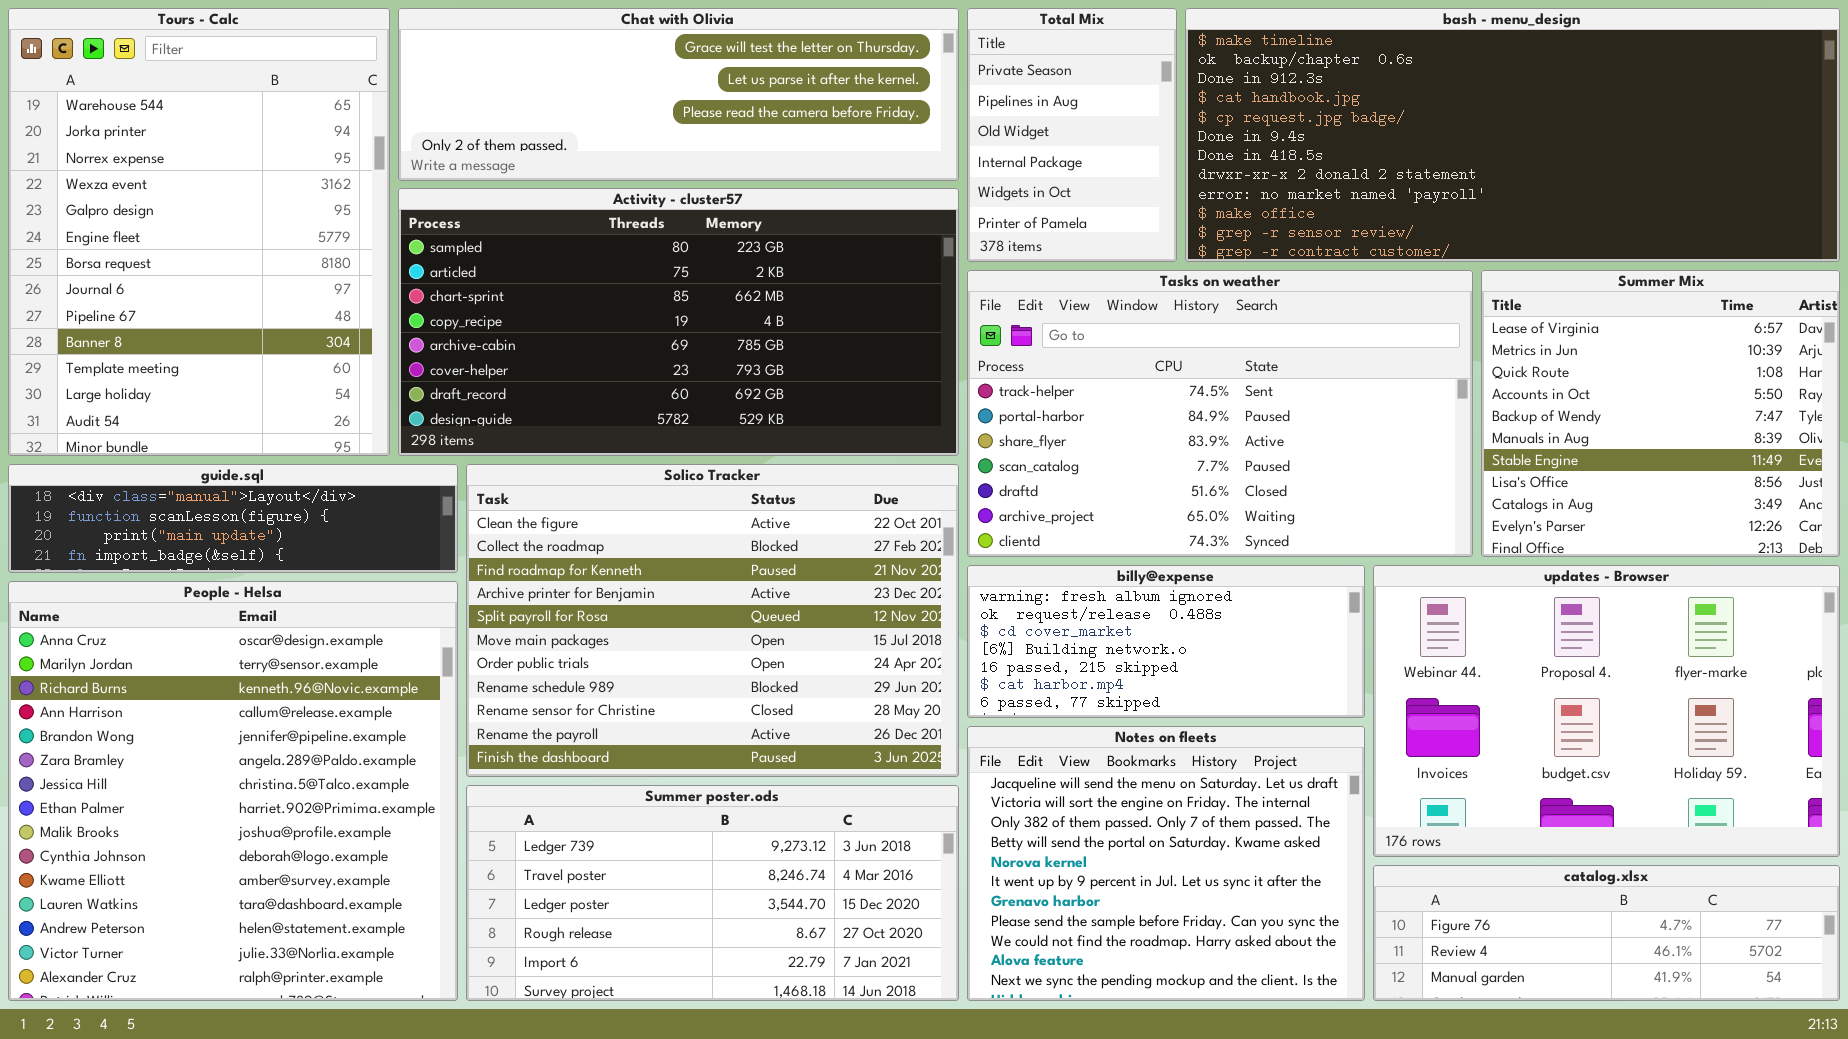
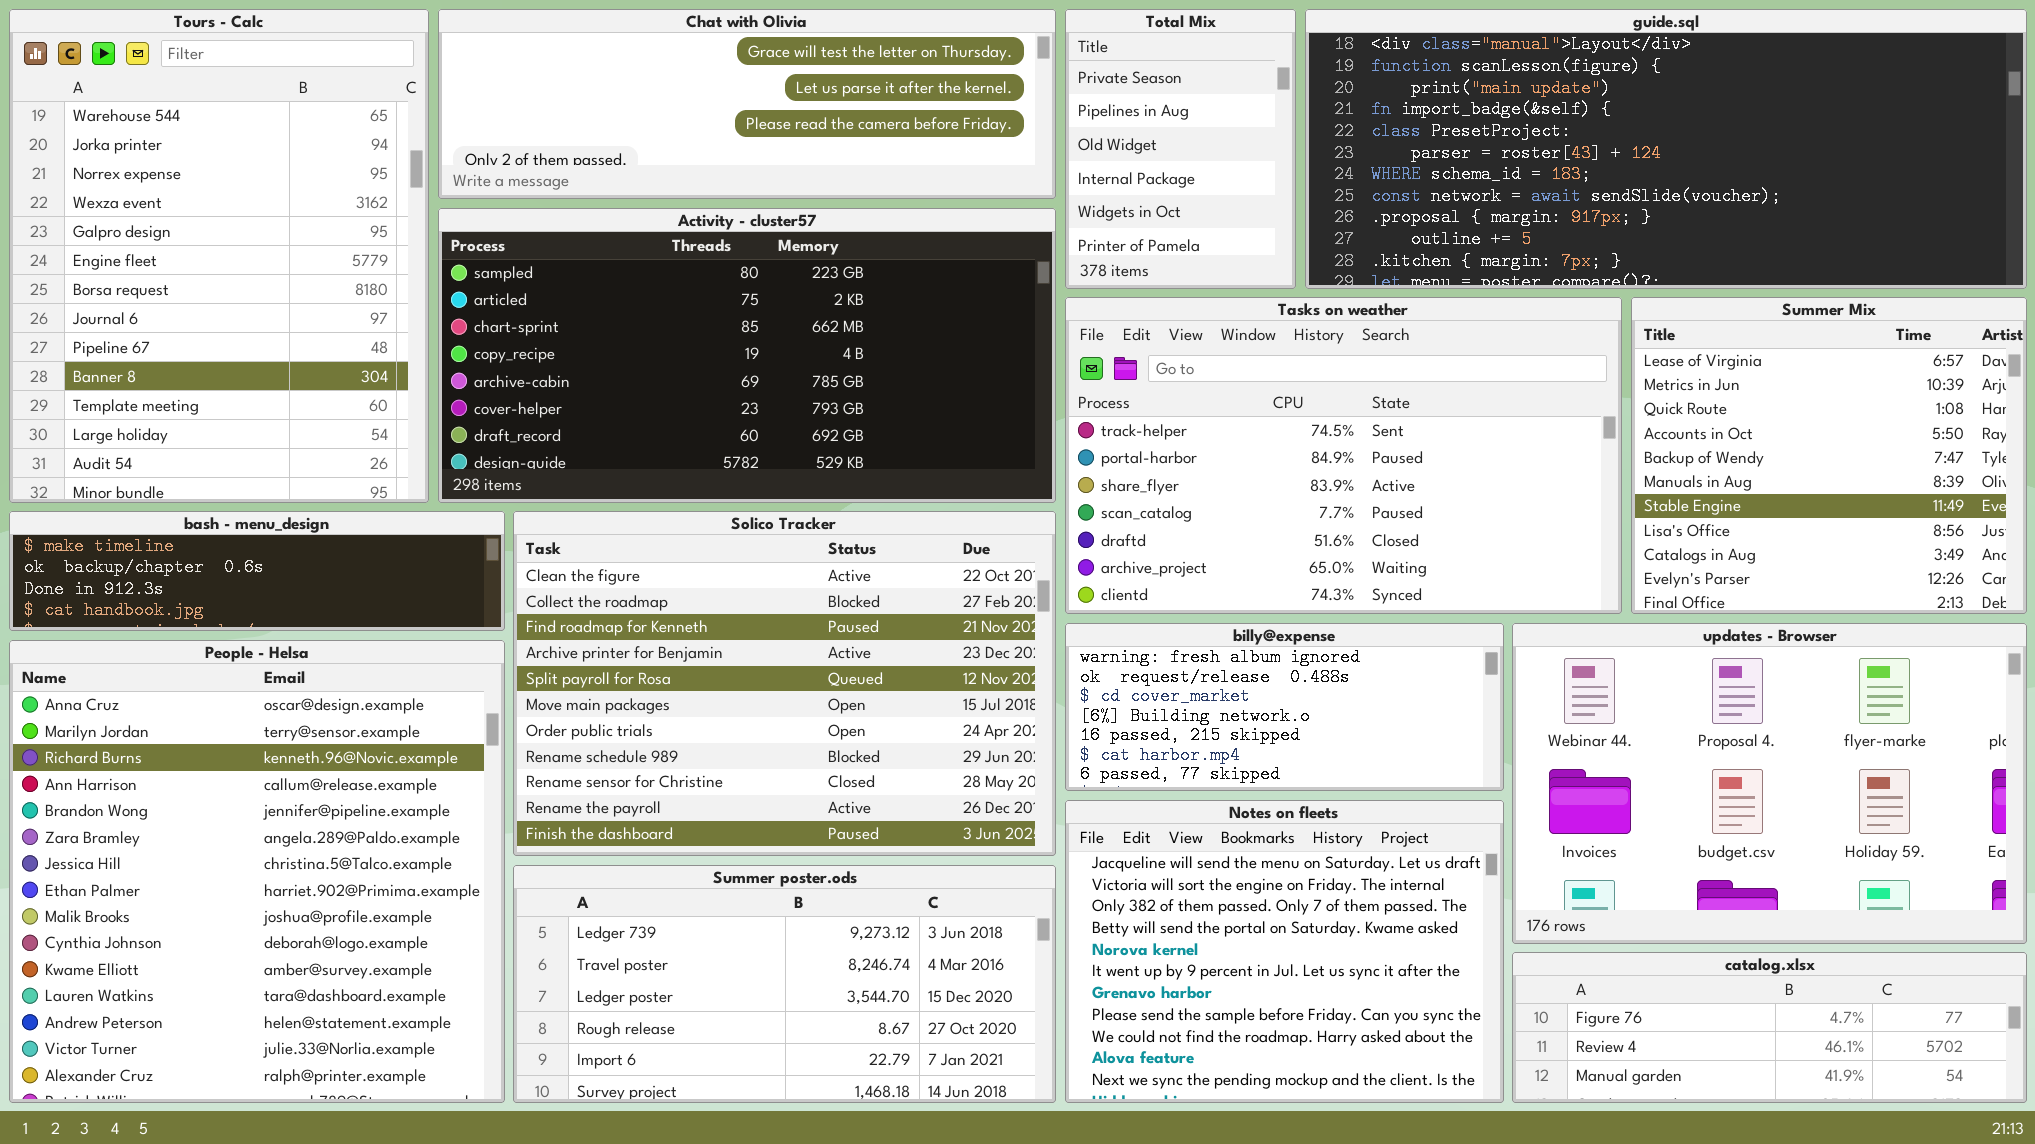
bash - menu_design: [1185,8,1840,262] -> [9,511,505,631], moved, resized
guide.sql: [8,464,458,573] -> [1305,9,2027,289], moved, resized

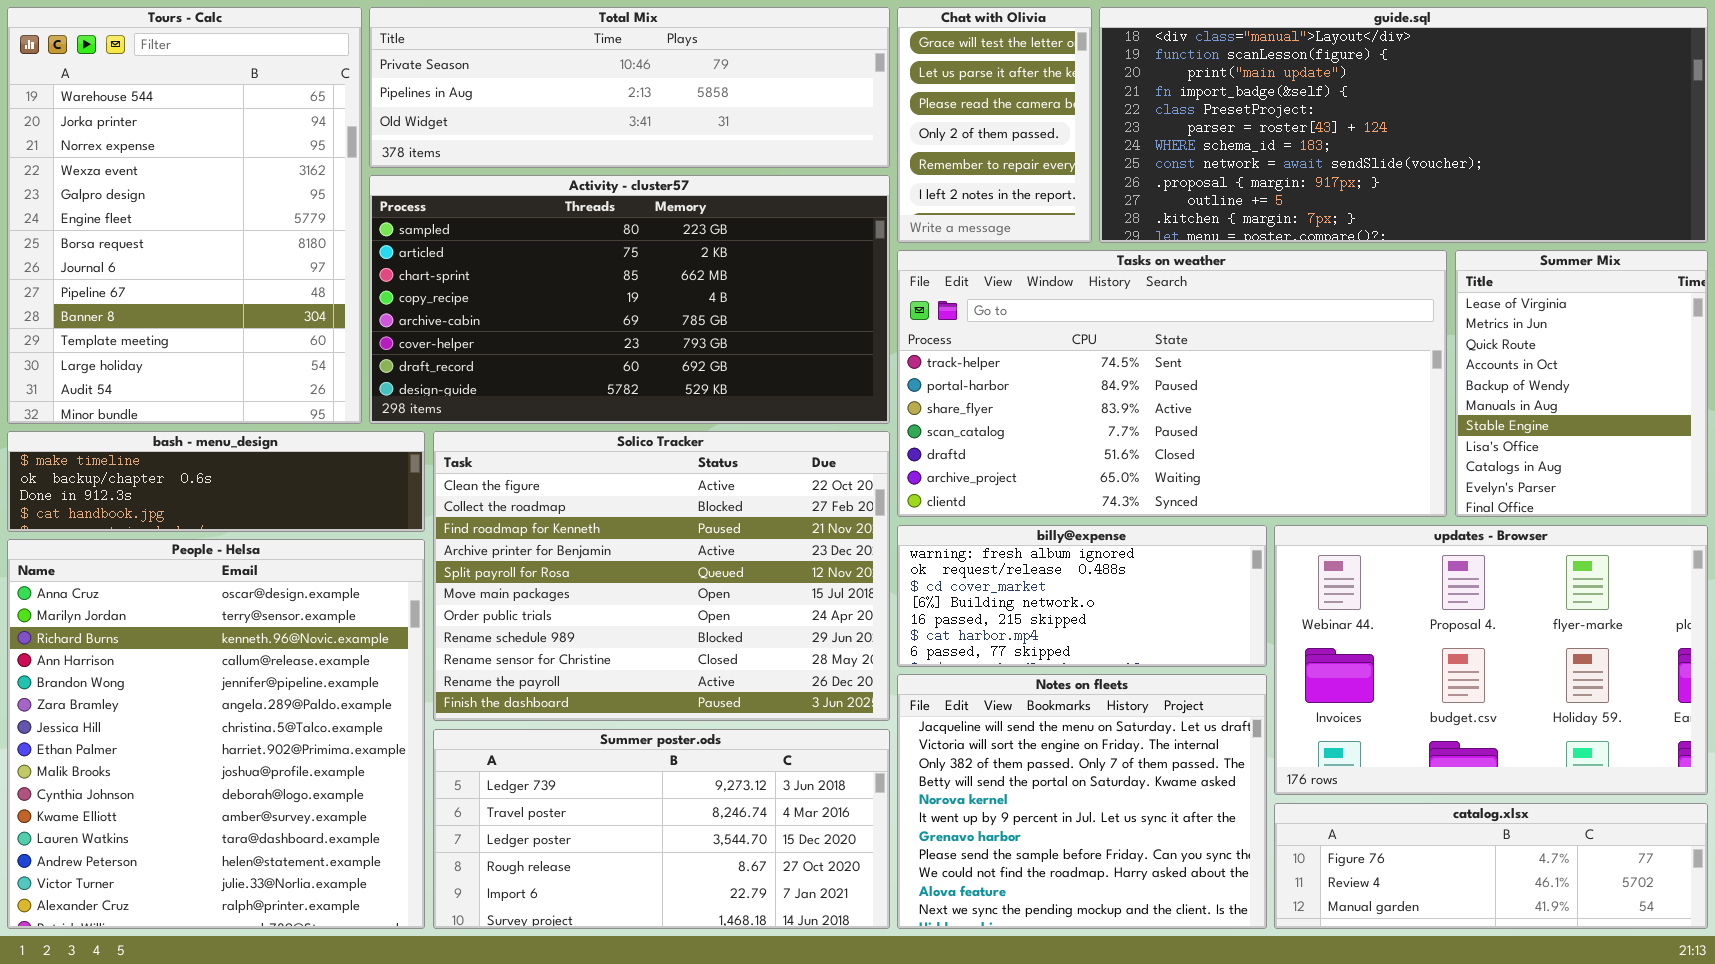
Chat with Olivia: [438,9,1056,199] -> [897,7,1092,243], moved, resized
Total Mix: [1065,9,1296,289] -> [369,7,890,168], moved, resized
Tasks on weather: [1065,297,1622,614] -> [897,250,1447,517], resized
Summer Mix: [1631,297,2027,614] -> [1455,250,1708,517], resized

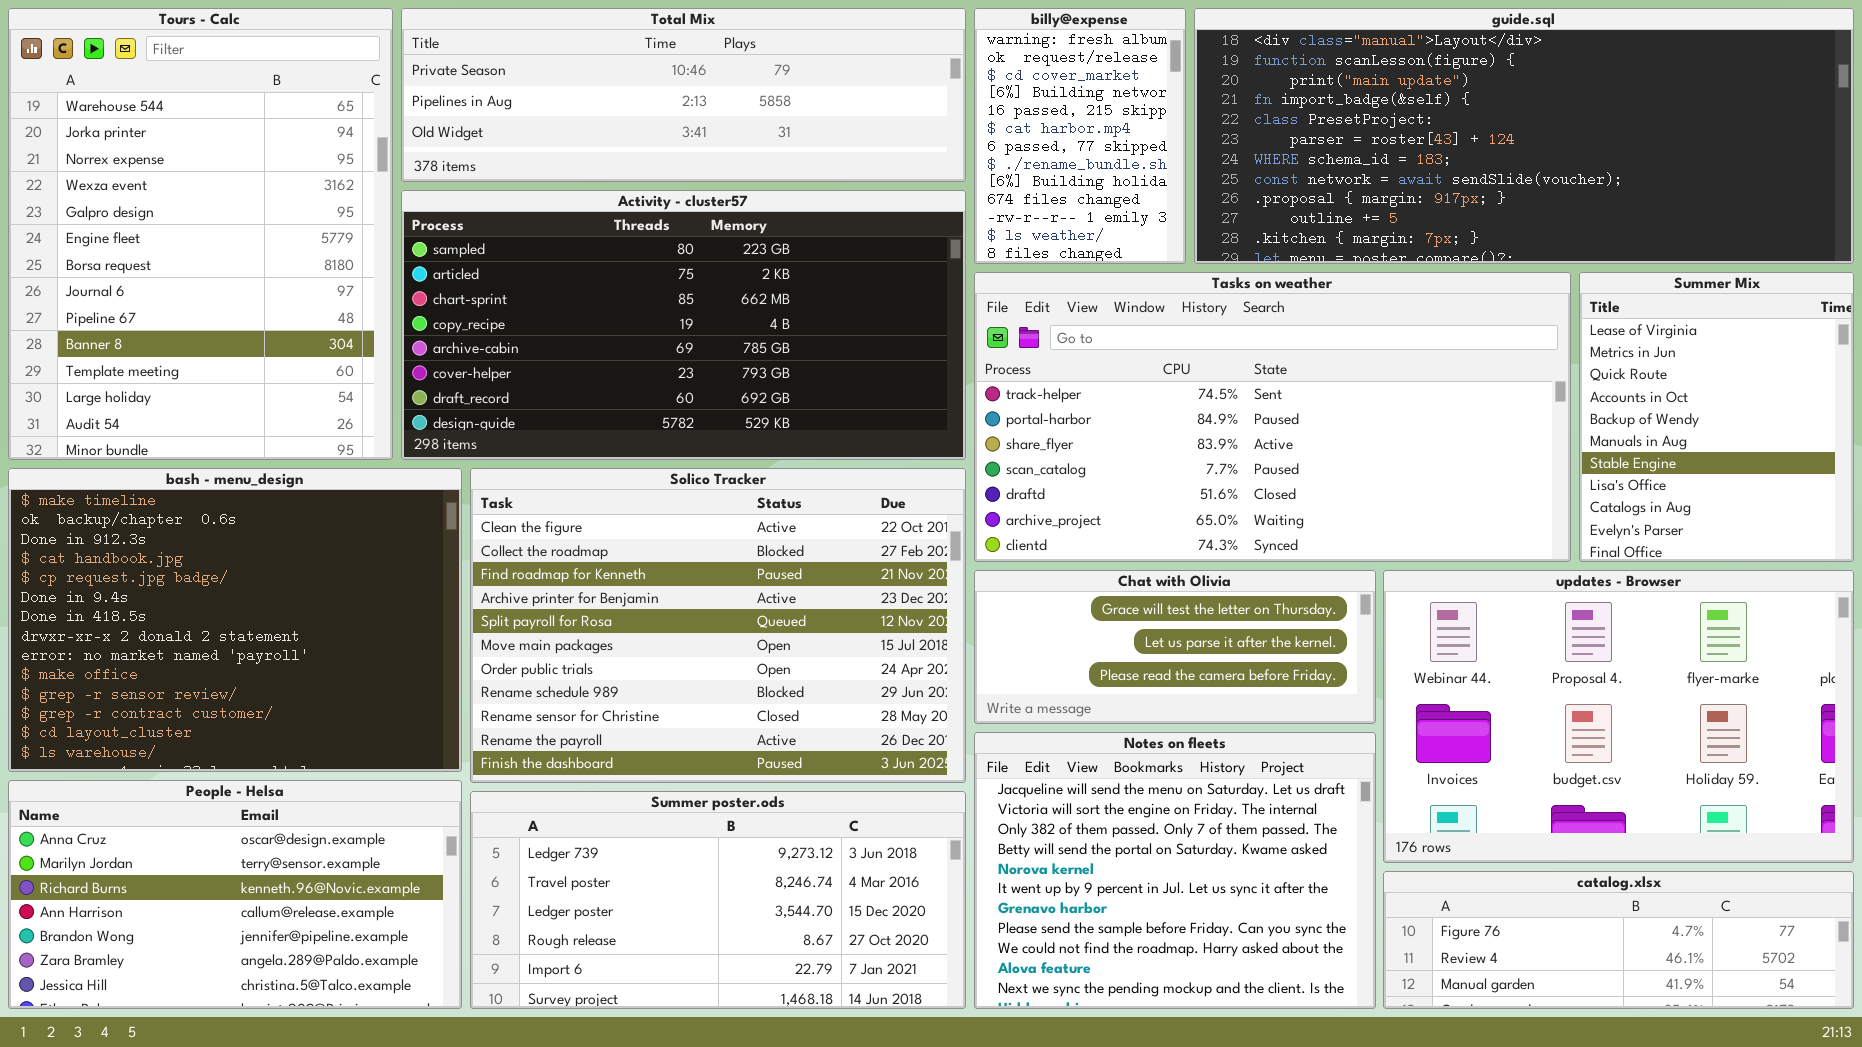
Chat with Olivia: [897,7,1092,243] -> [974,570,1376,724], moved, resized
bash - menu_design: [7,431,425,532] -> [8,468,462,772], resized
billy@expense: [897,525,1267,667] -> [974,8,1186,264], moved, resized
People - Helsa: [7,539,425,929] -> [8,780,462,1009], resized

